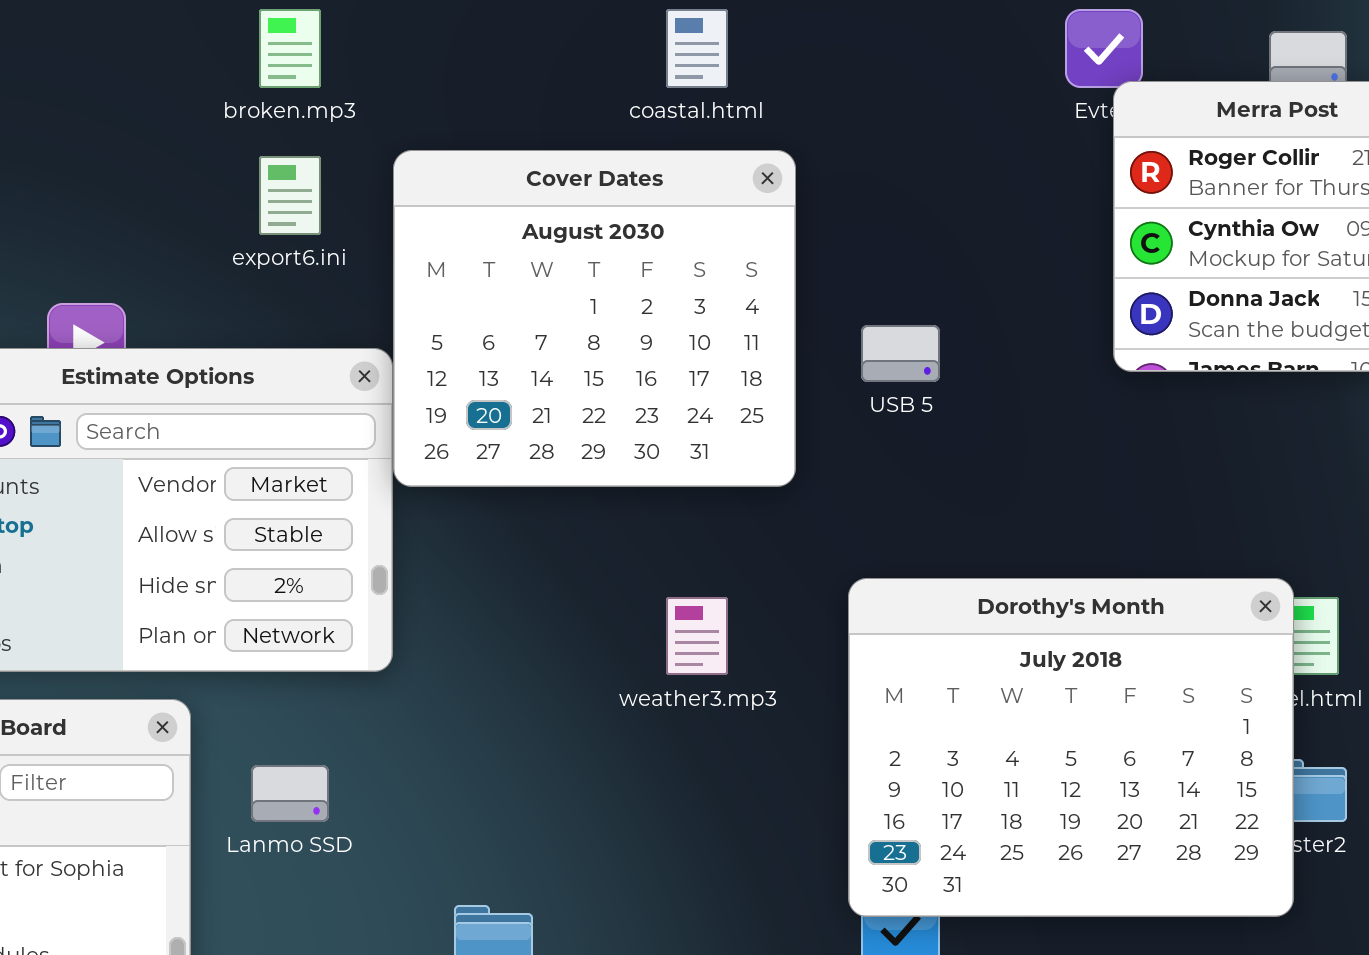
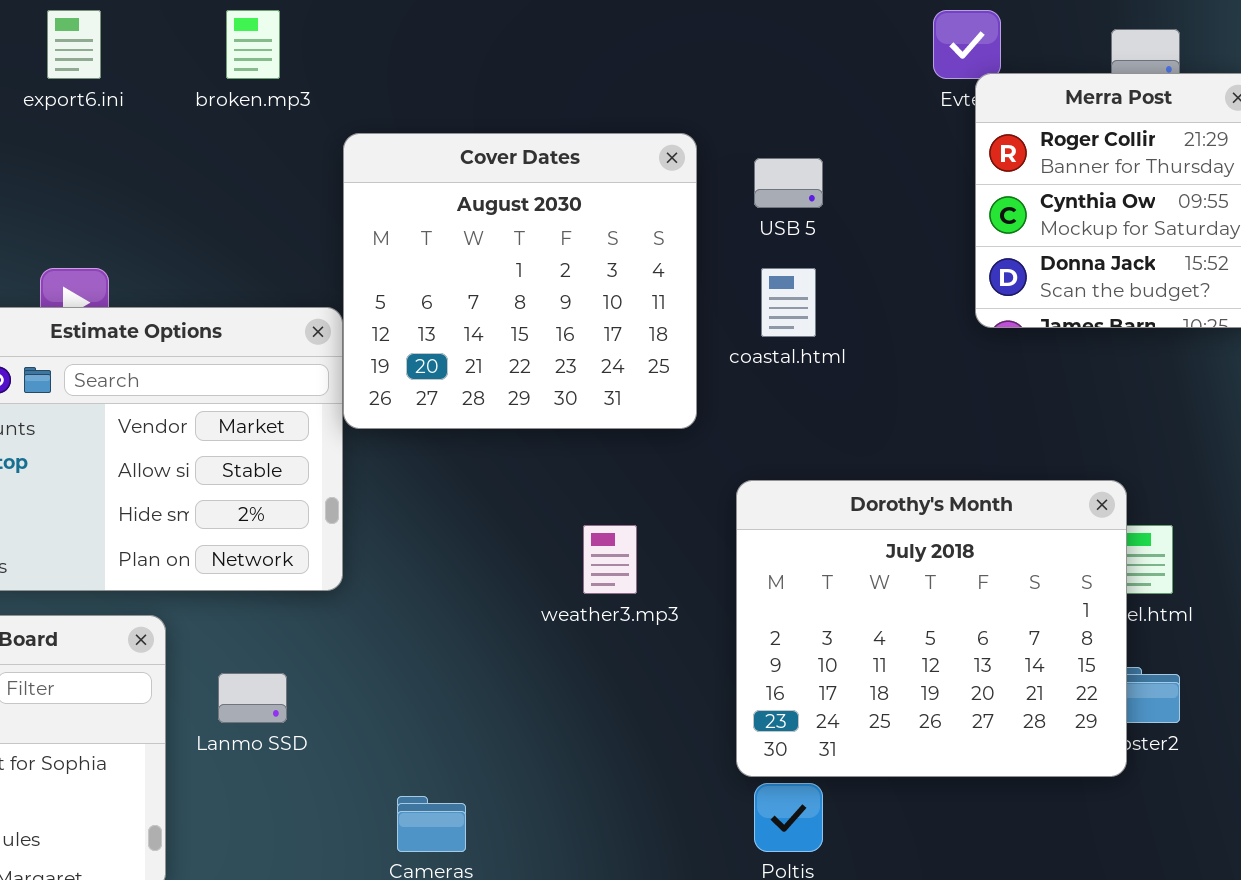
coastal.html: [666,9,728,88] -> [761,268,816,337], moved
export6.ini: [259,156,321,235] -> [47,10,101,79], moved
USB 5: [861,325,940,382] -> [754,158,823,208], moved
Dorothy's Month: [848,578,1294,917] -> [736,480,1127,777], moved

